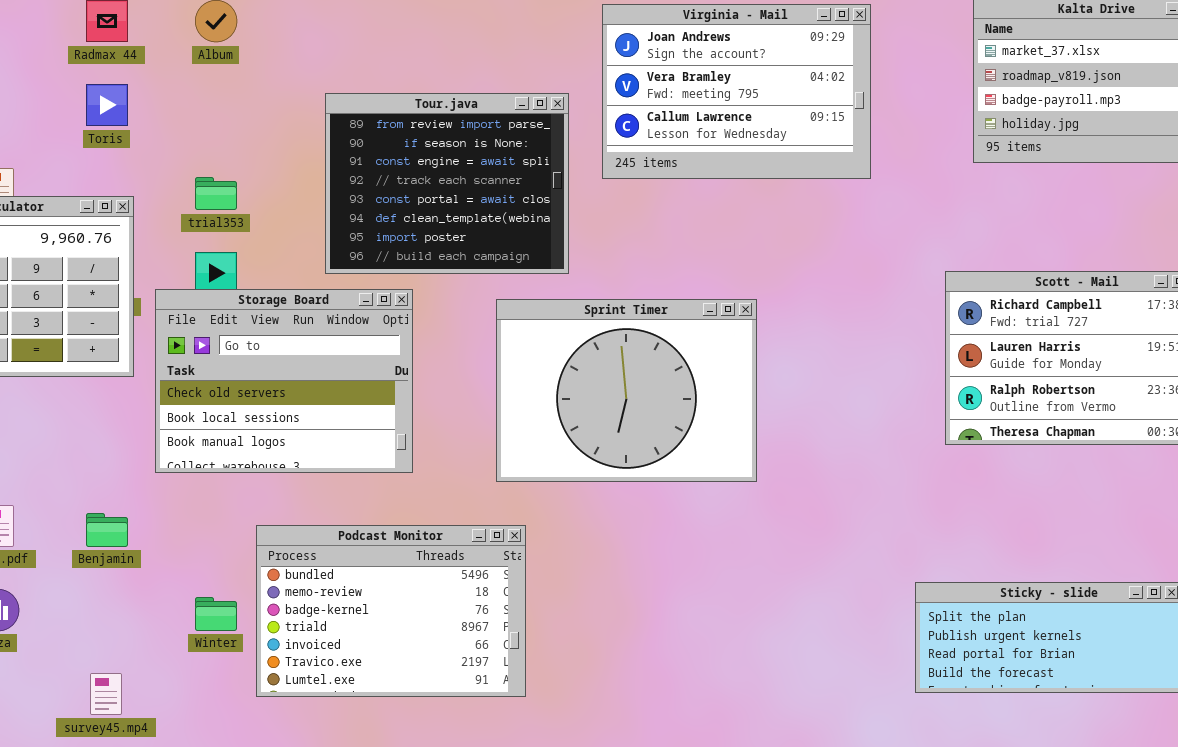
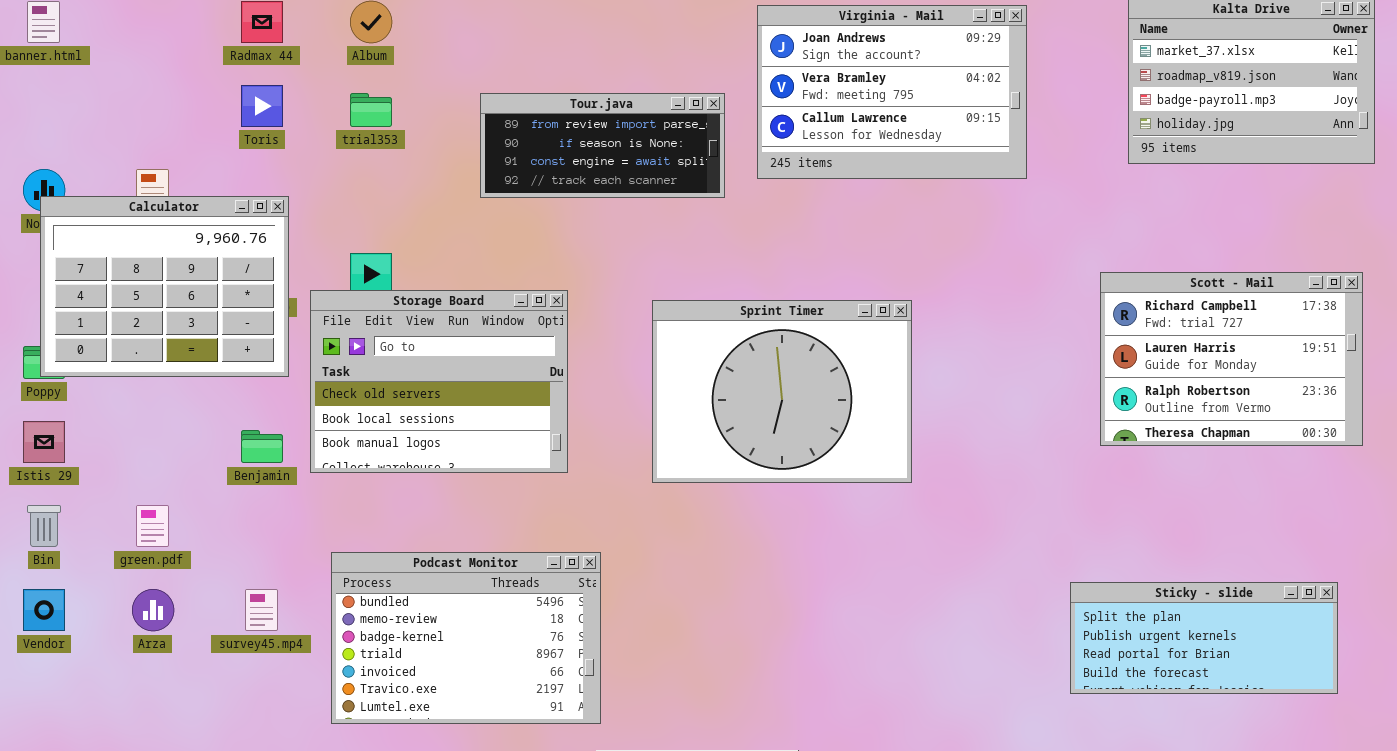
Tour.java: [325,93,569,274] -> [480,93,725,198], resized
trial353: [195,177,237,210] -> [350,93,392,127], moved
Benjamin: [86,513,128,547] -> [241,430,283,463], moved
Podcast Monitor: [256,525,526,697] -> [331,552,601,724], moved
survey45.mp4: [90,673,122,715] -> [245,589,278,631], moved

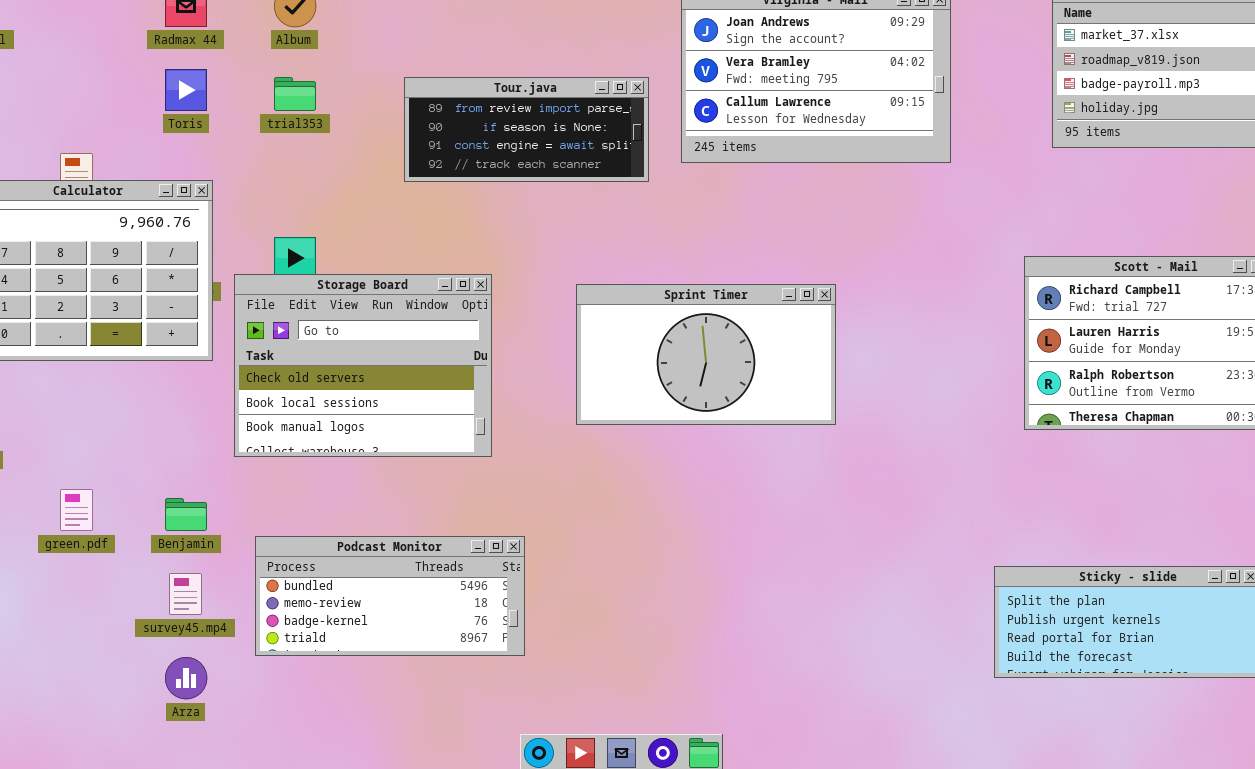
Sprint Timer: [652,300,912,483] -> [576,284,836,425], resized
Benjamin: [241,430,283,463] -> [165,498,207,531], moved
Podcast Monitor: [331,552,601,724] -> [255,536,525,656], resized
Arza: [132,589,174,631] -> [165,657,207,699], moved

